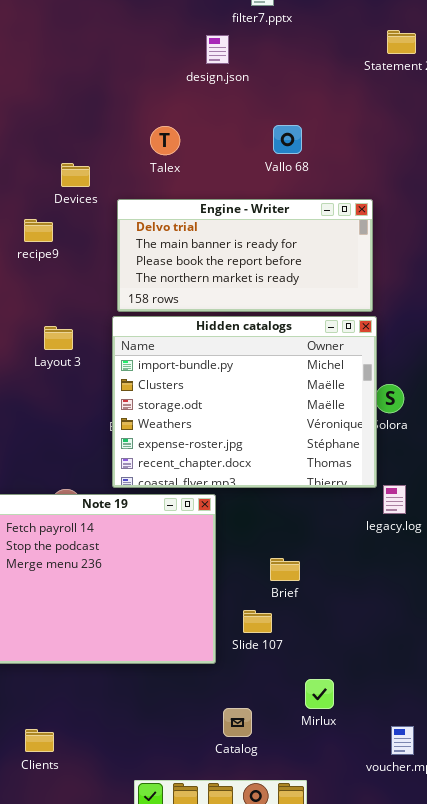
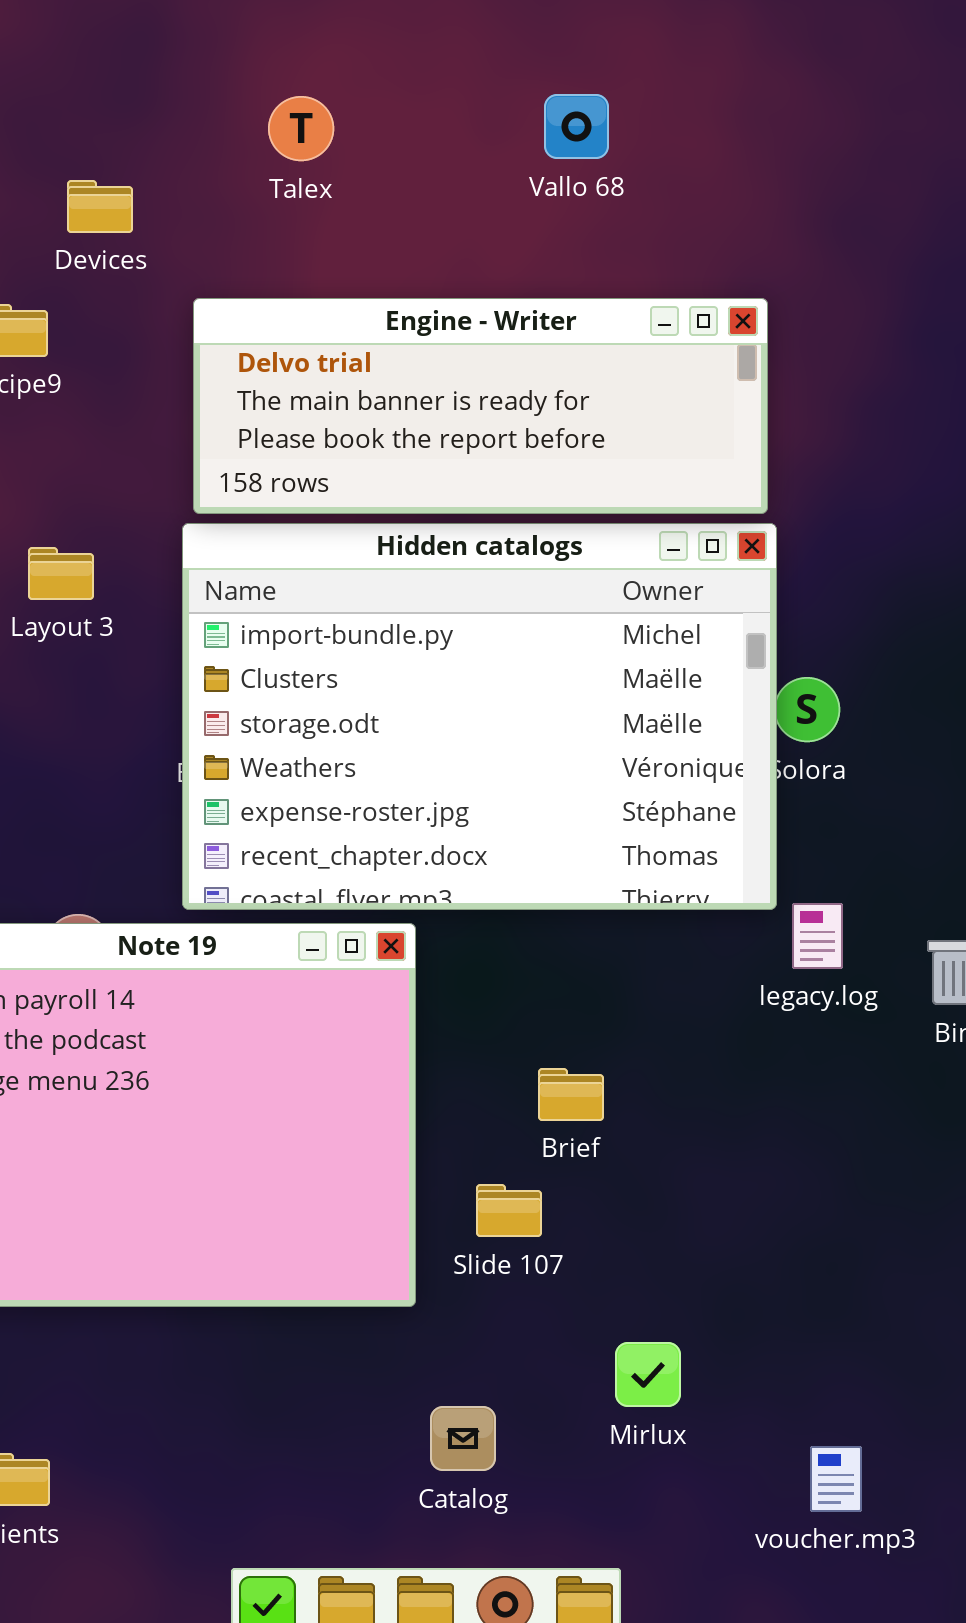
Engine - Writer: [117,199,373,312] -> [193,298,768,514], resized

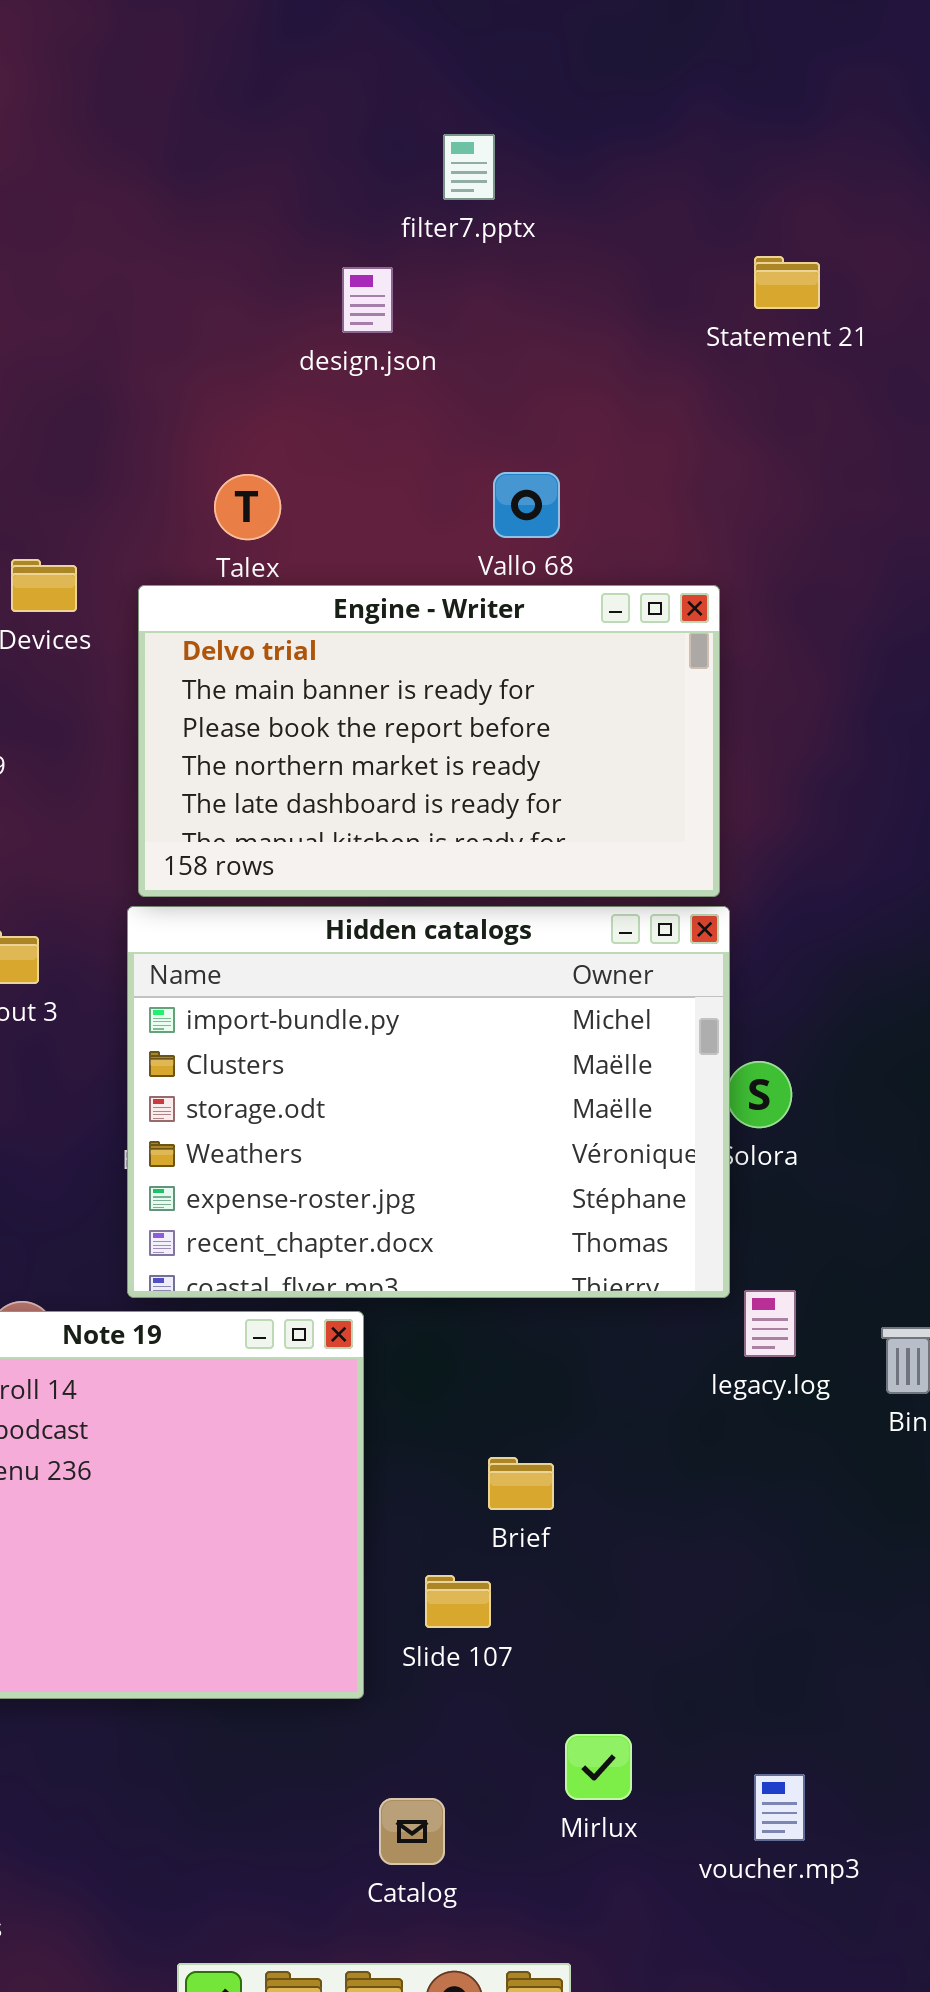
Engine - Writer: [193,298,768,514] -> [138,585,720,897], resized
voucher.mp3: [810,1446,862,1512] -> [754,1774,805,1841], moved

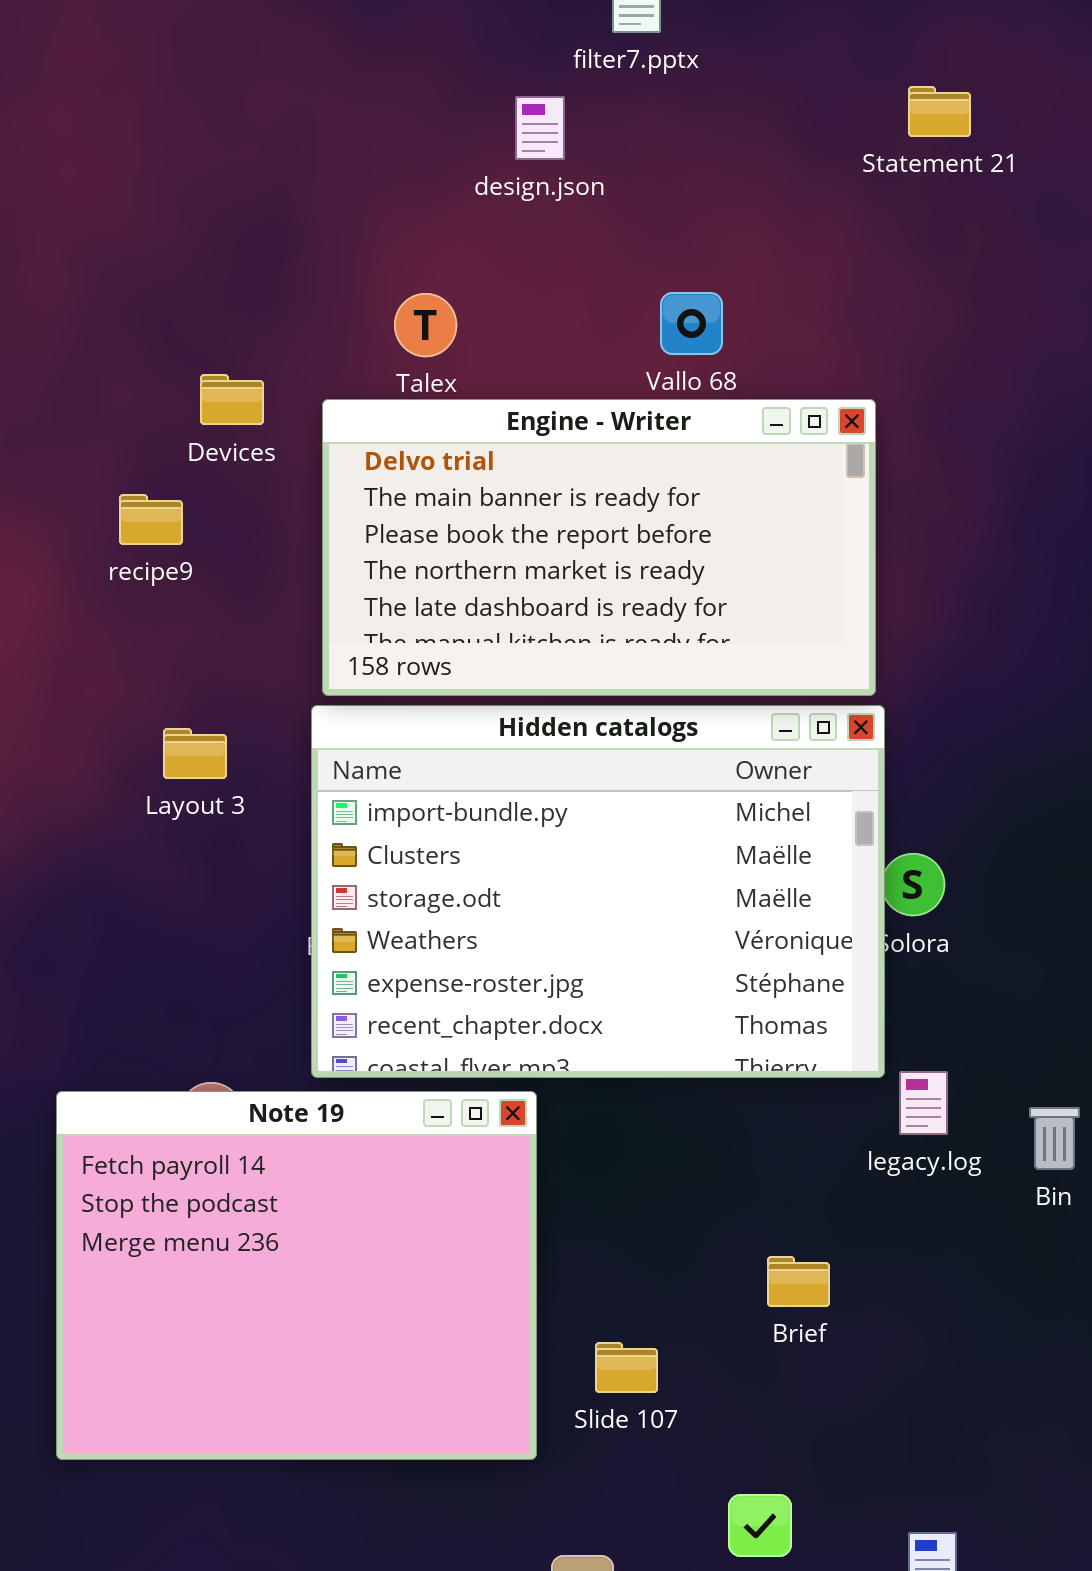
Brief: [488,1457,554,1510] -> [767,1256,830,1307], moved

